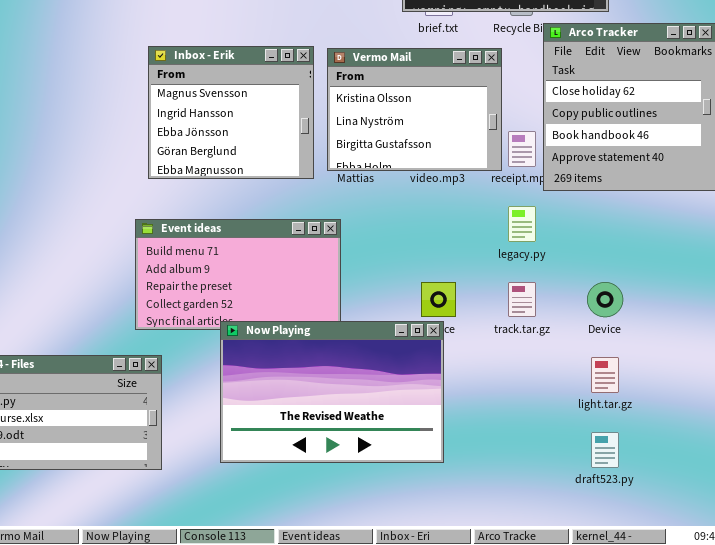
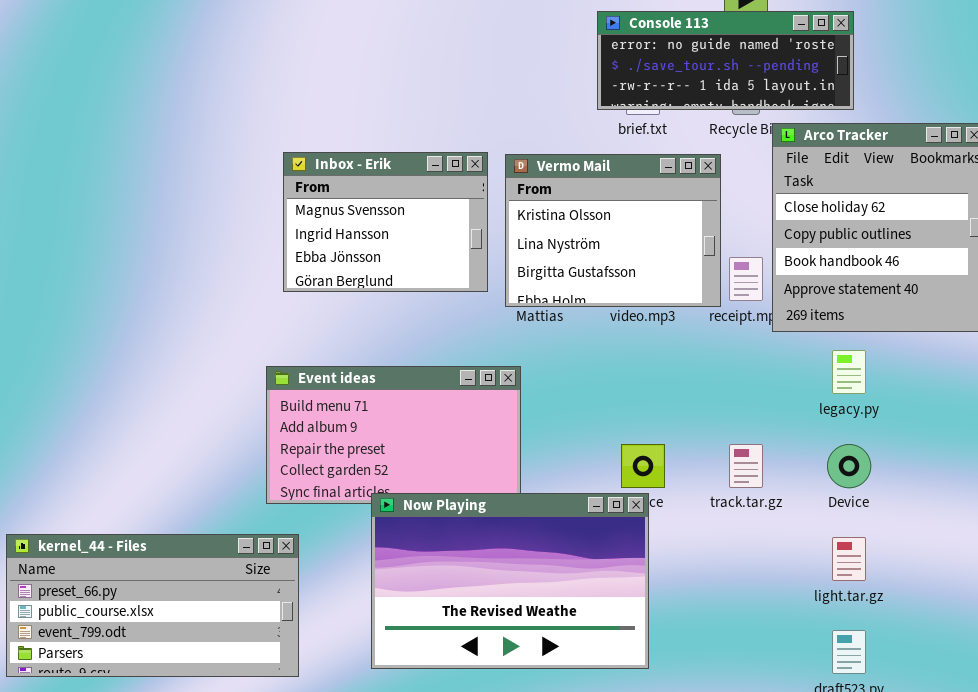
Inbox - Erik: [148,46,314,179] -> [283,152,488,292], resized
legacy.py: [508,206,536,242] -> [832,350,866,394], moved

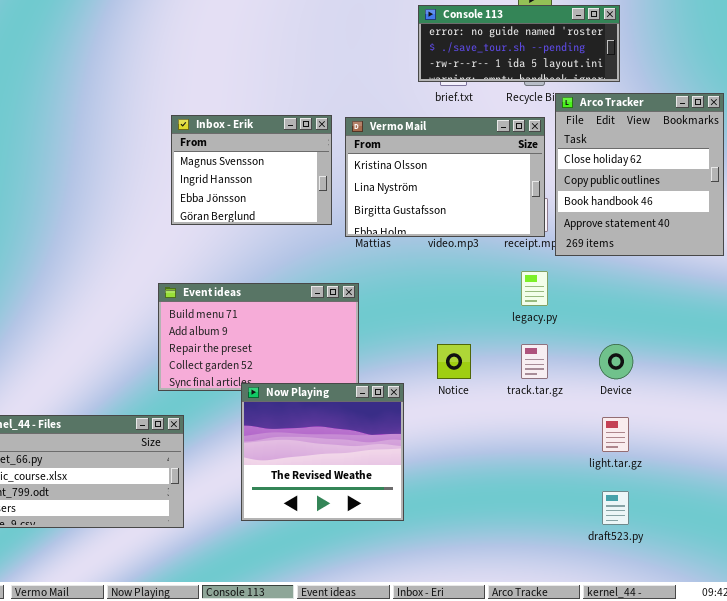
Vermo Mail: [505,154,721,307] -> [345,117,545,237], resized
legacy.py: [832,350,866,394] -> [521,271,548,306], moved
Now Playing: [371,493,649,669] -> [241,383,404,521], resized

